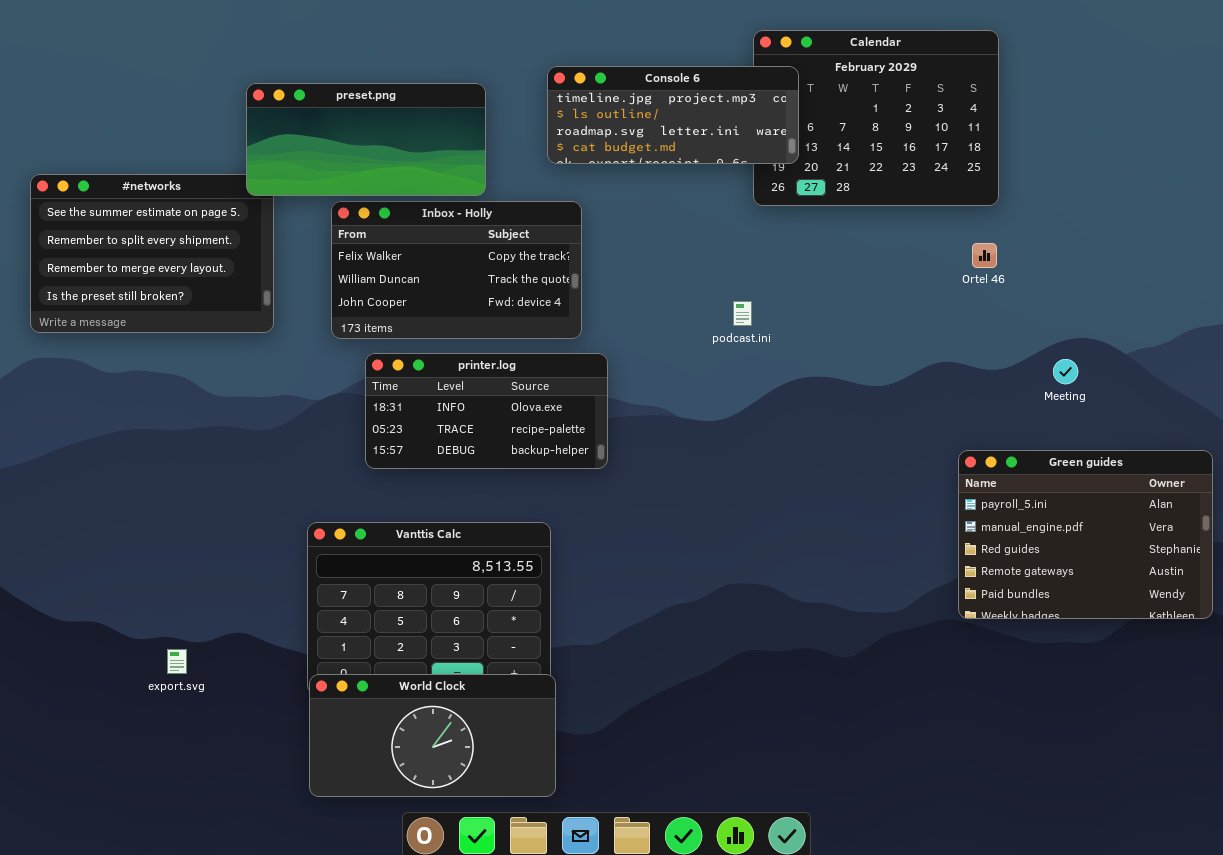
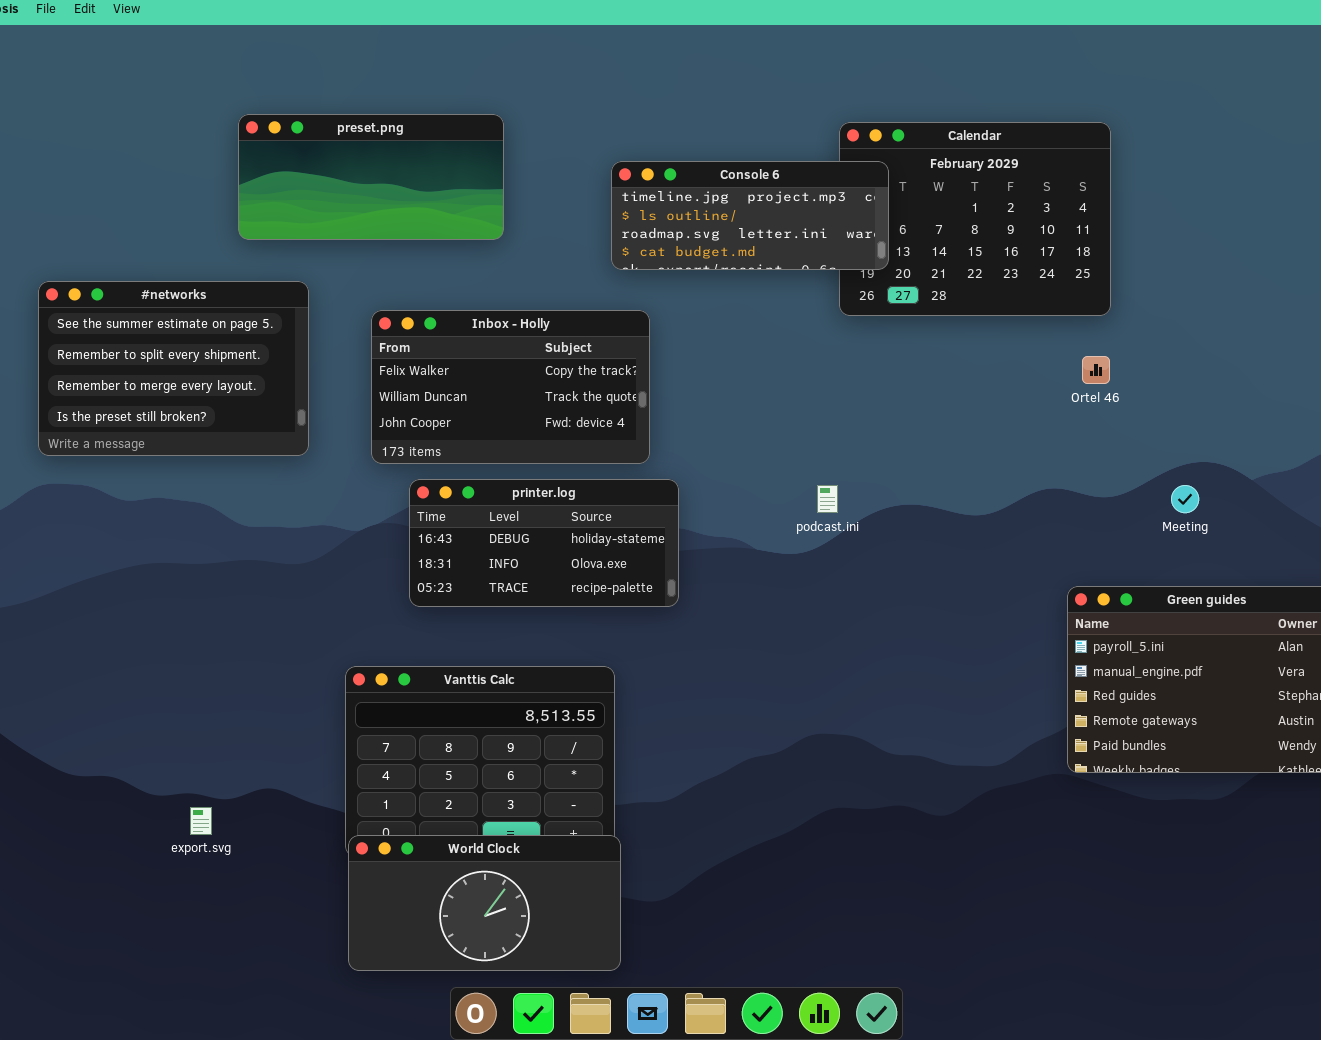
preset.png: [246,83,486,196] -> [238,114,504,240], moved
podcast.ini: [733,301,752,326] -> [817,485,838,513], moved
printer.log: [365,353,608,469] -> [409,479,679,607], scrolled up 1 row

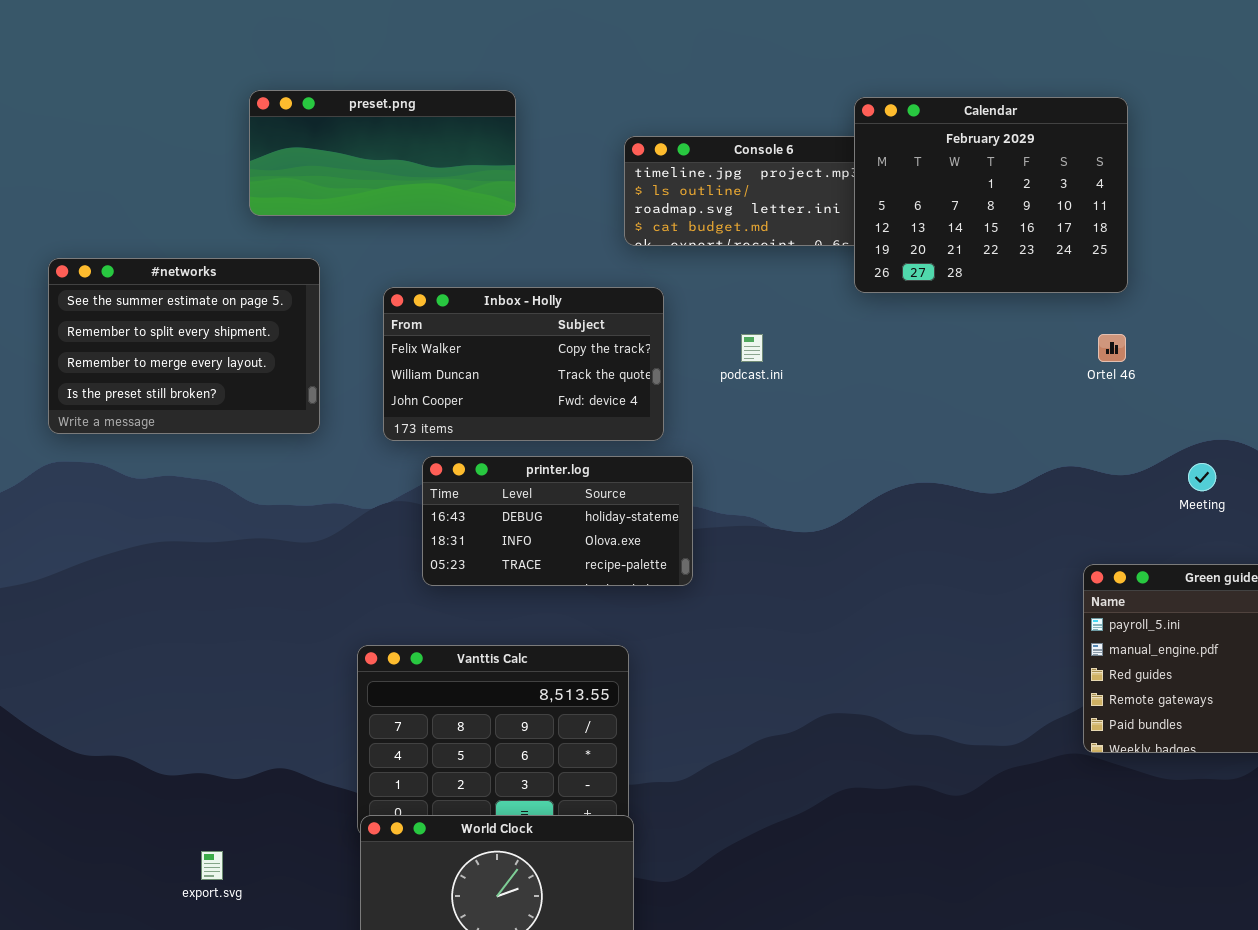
Calendar: [839,122,1111,316] -> [854,97,1128,293], raised
podcast.ini: [817,485,838,513] -> [741,334,763,362], moved
export.svg: [190,807,212,835] -> [201,851,223,880], moved

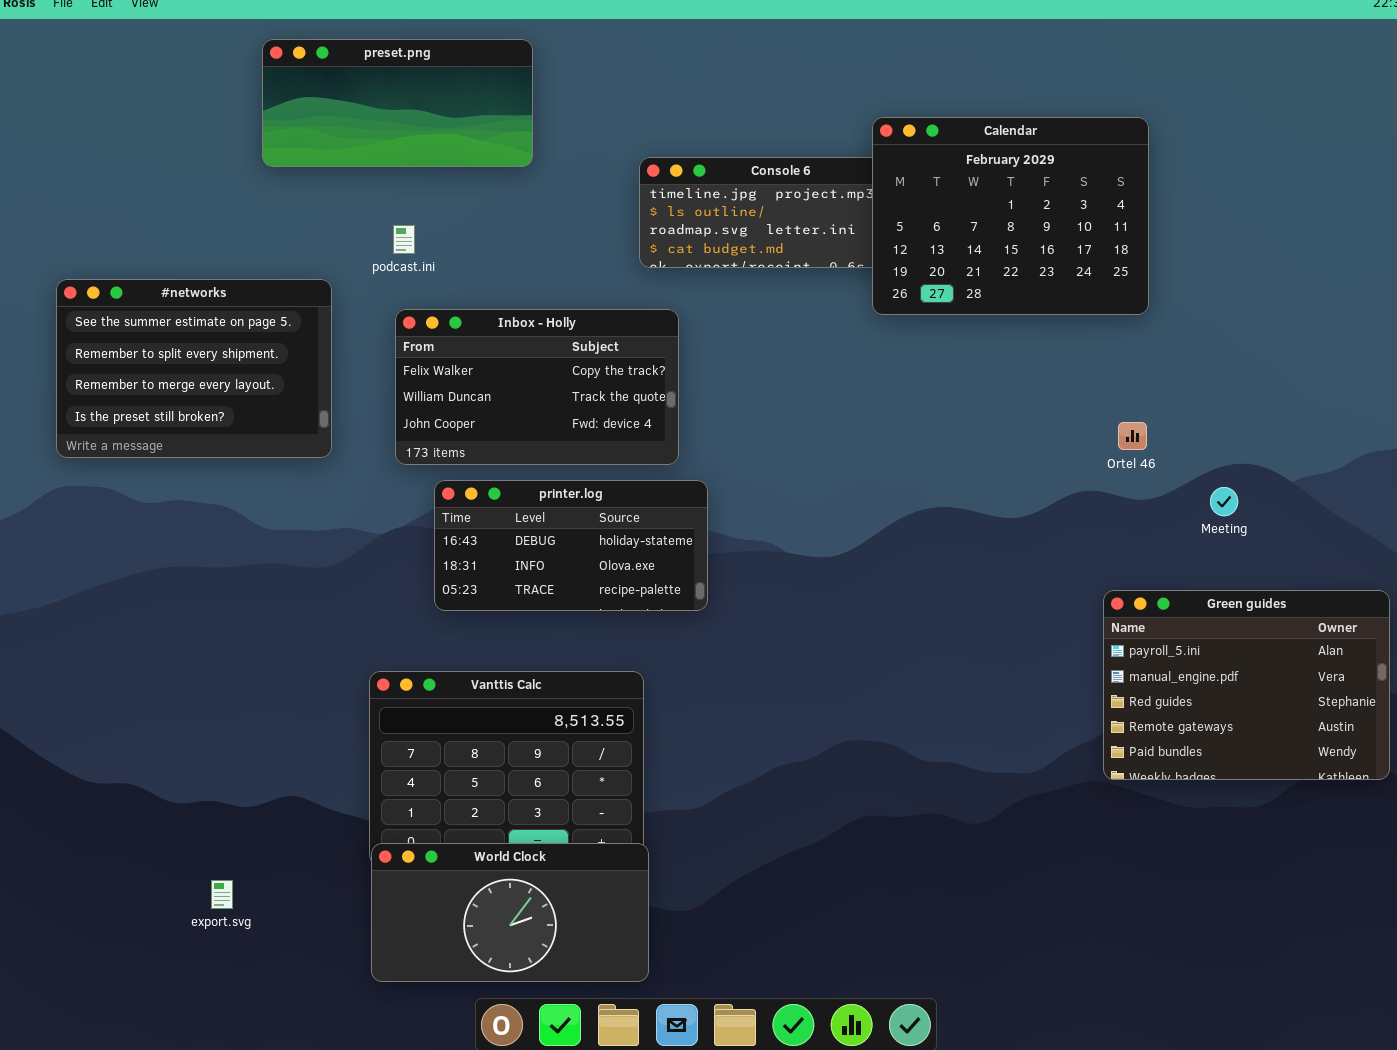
preset.png: [249,90,516,216] -> [262,39,533,167], moved
podcast.ini: [741,334,763,362] -> [393,225,415,254], moved
Ortel 46: [1098,334,1126,362] -> [1118,422,1147,450], moved

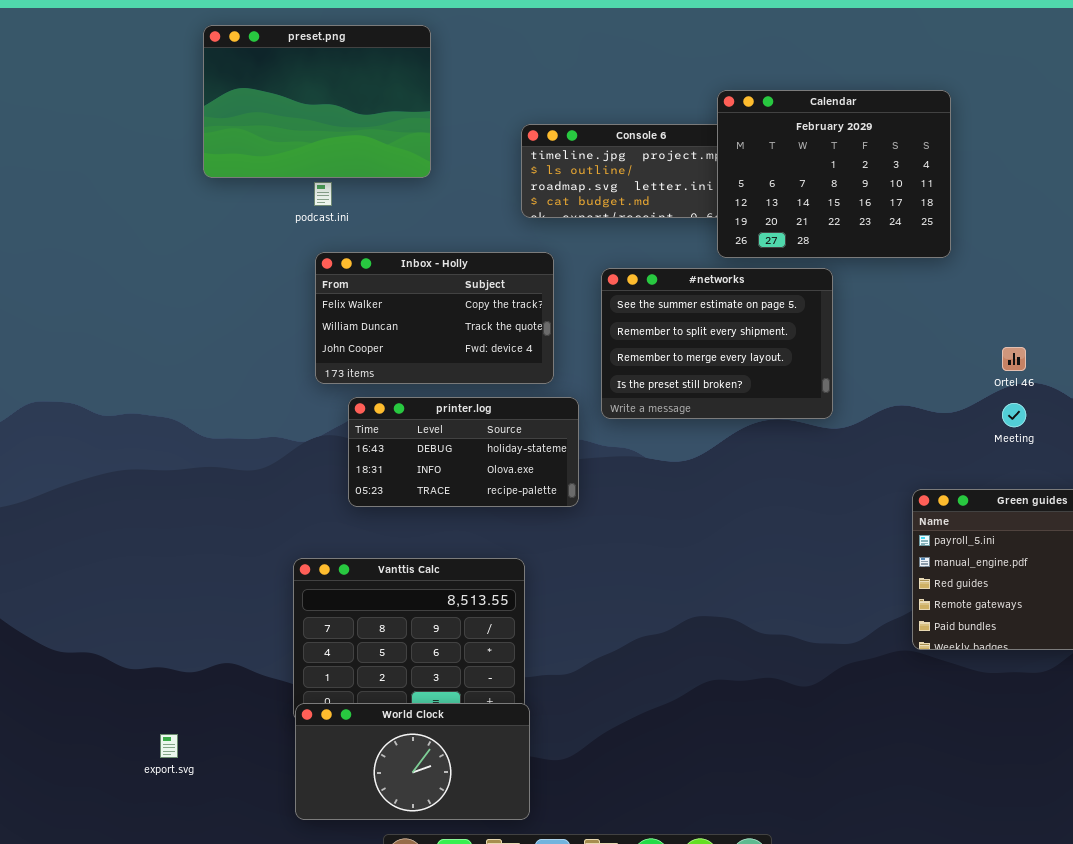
preset.png: [262,39,533,167] -> [203,25,431,178], resized
#networks: [56,279,332,458] -> [601,268,833,419], moved
Ortel 46: [1118,422,1147,450] -> [1002,347,1026,371], moved

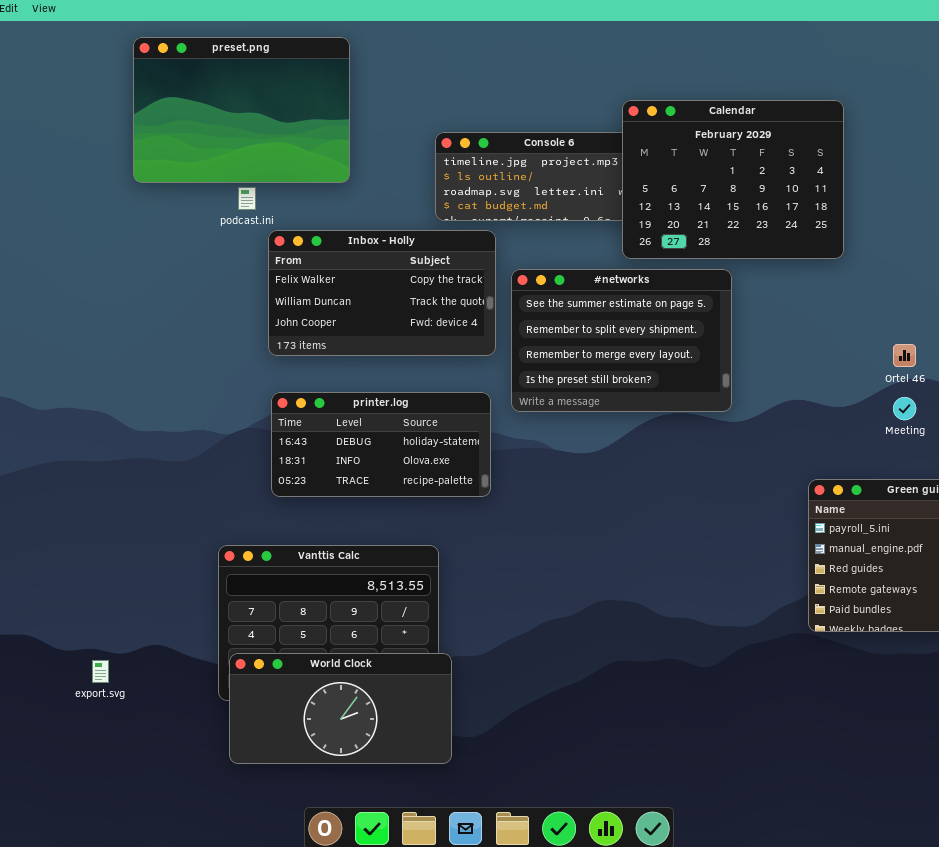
Inbox - Holly: [315,252,554,384] -> [268,230,496,356], moved
World Clock: [295,703,530,820] -> [229,653,452,764], moved
export.svg: [160,734,178,758] -> [92,660,109,683], moved

